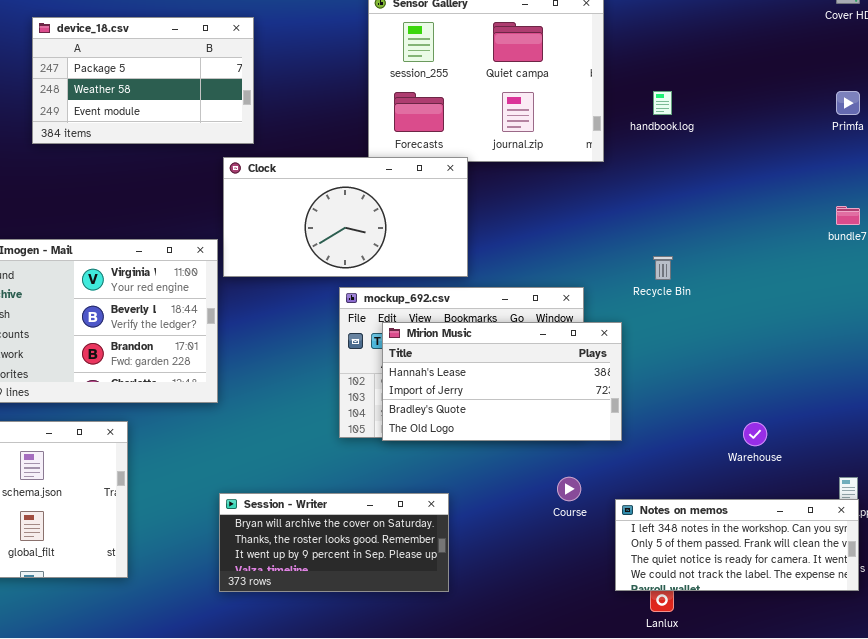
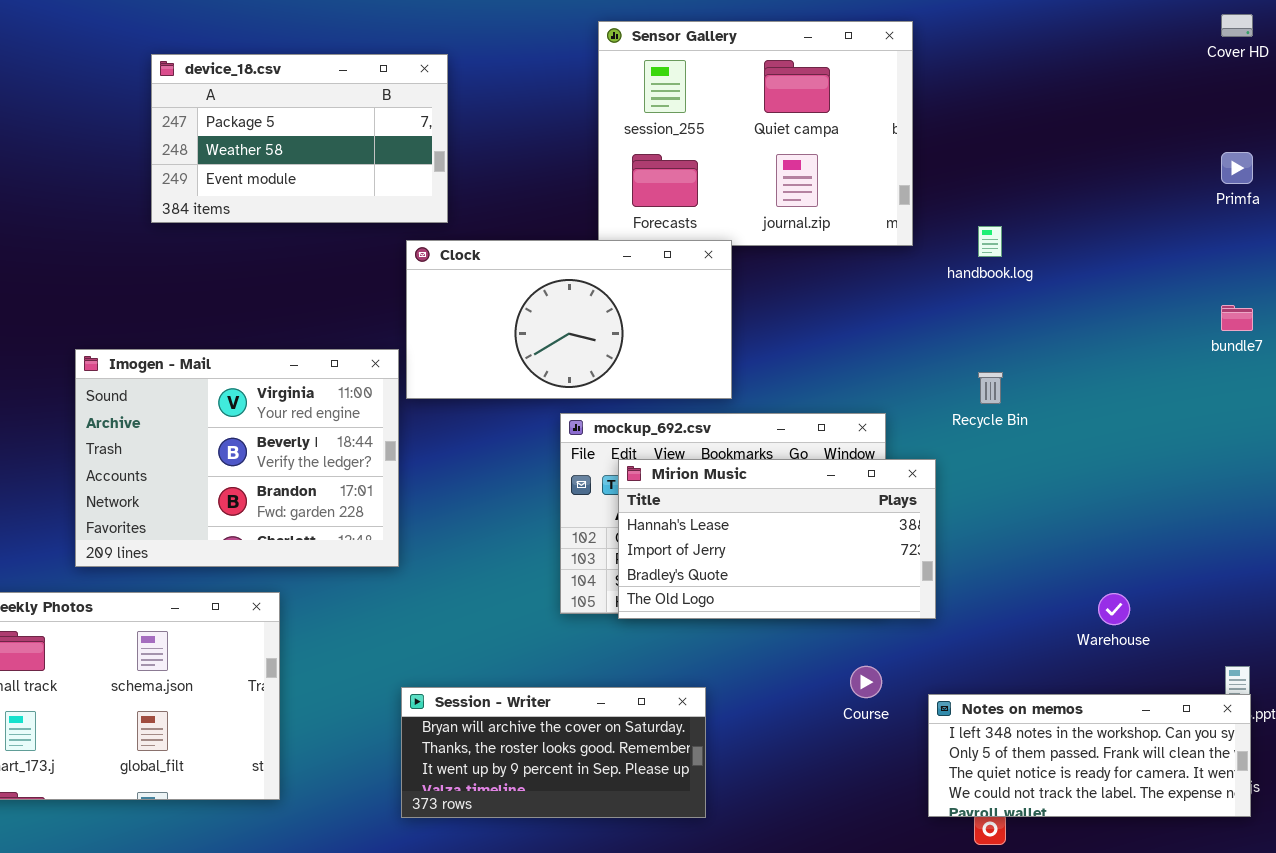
handbook.log: [653,91,672,115] -> [978,226,1002,257], moved

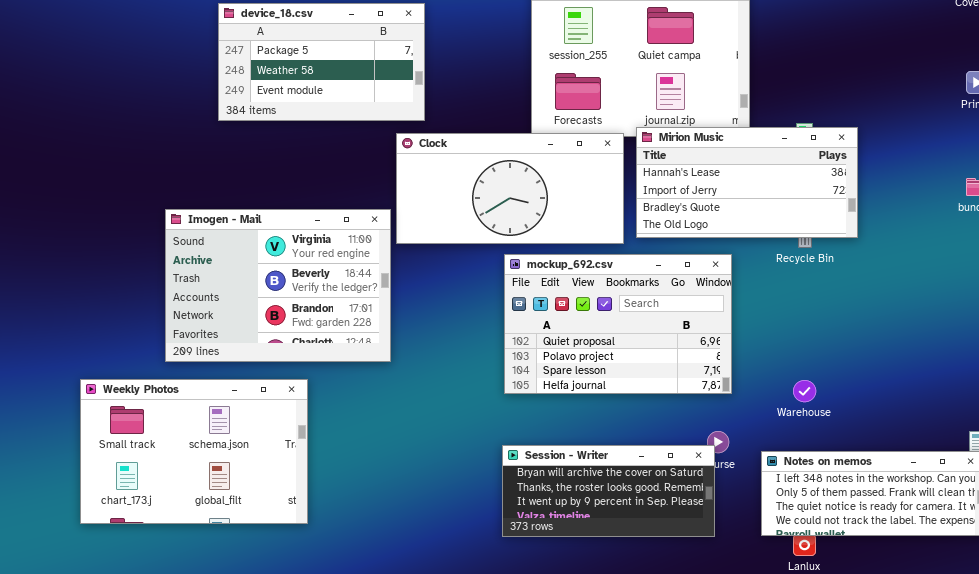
Mirion Music: [618,459,936,619] -> [636,127,858,238], moved
Warehouse: [1098,593,1130,625] -> [793,380,816,402], moved
Session - Writer: [401,687,706,818] -> [502,445,715,537], moved

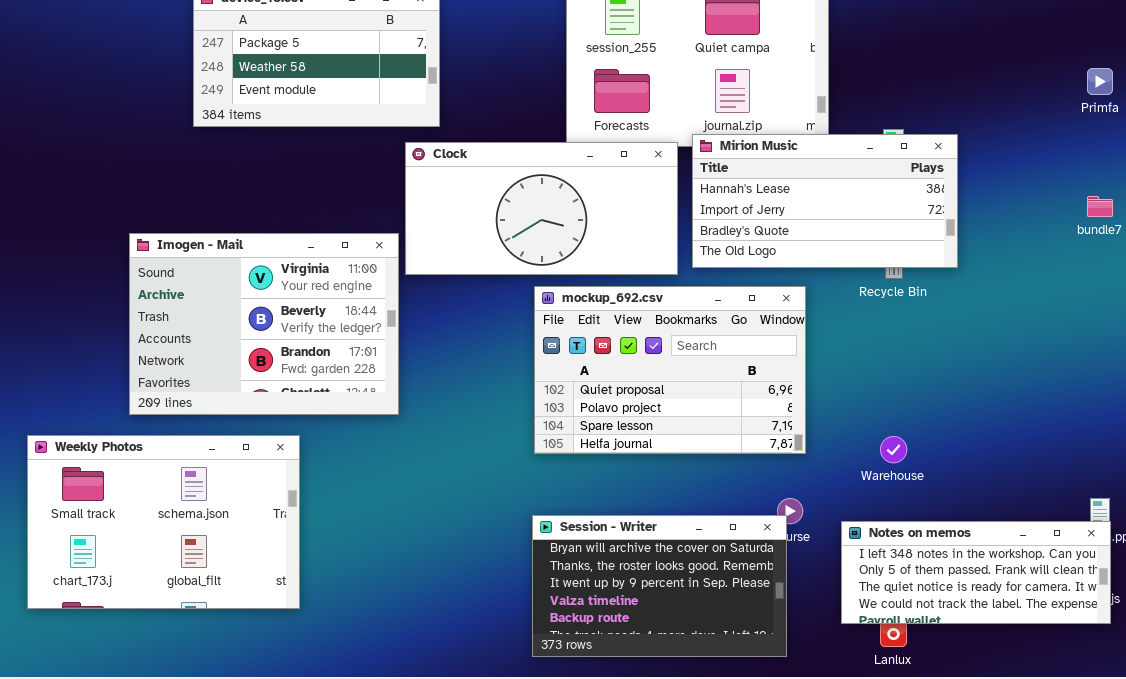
Session - Writer: [502,445,715,537] -> [532,515,787,657], resized

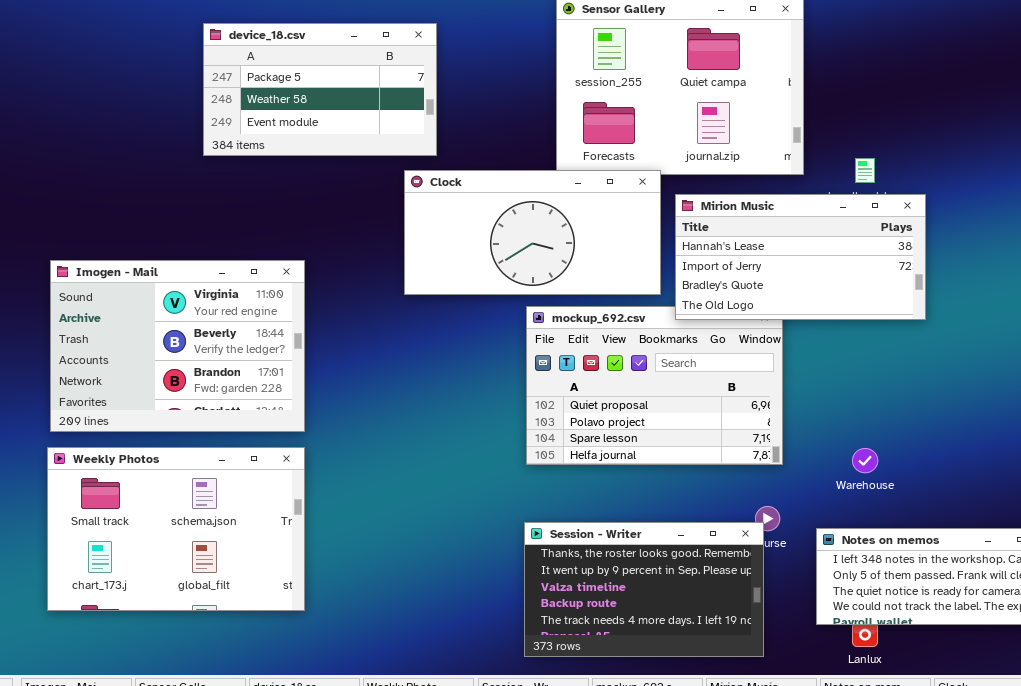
Mirion Music: [692,134,958,268] -> [675,194,926,320], moved
Imogen - Mail: [129,233,399,415] -> [50,260,305,432], moved
Session - Writer: [532,515,787,657] -> [524,522,764,657], scrolled down 1 row

